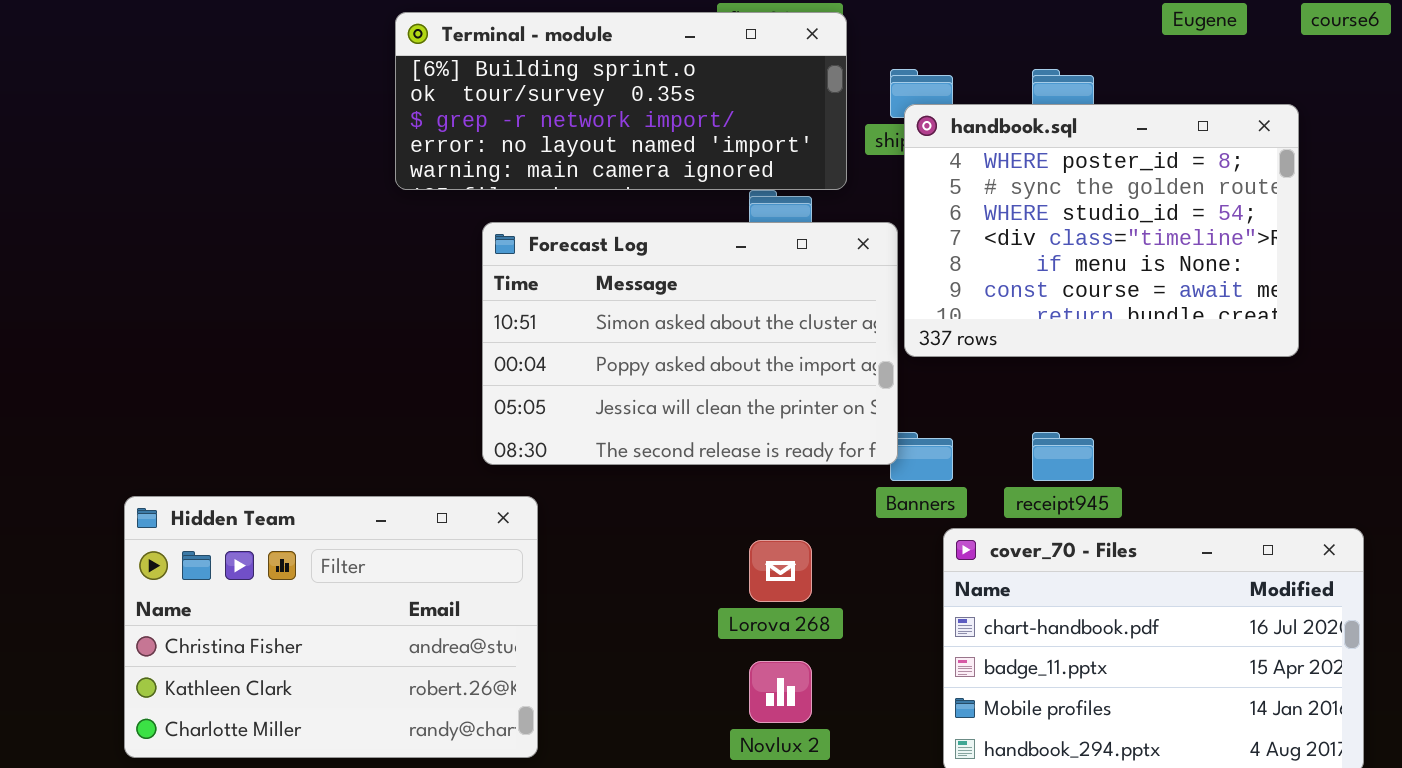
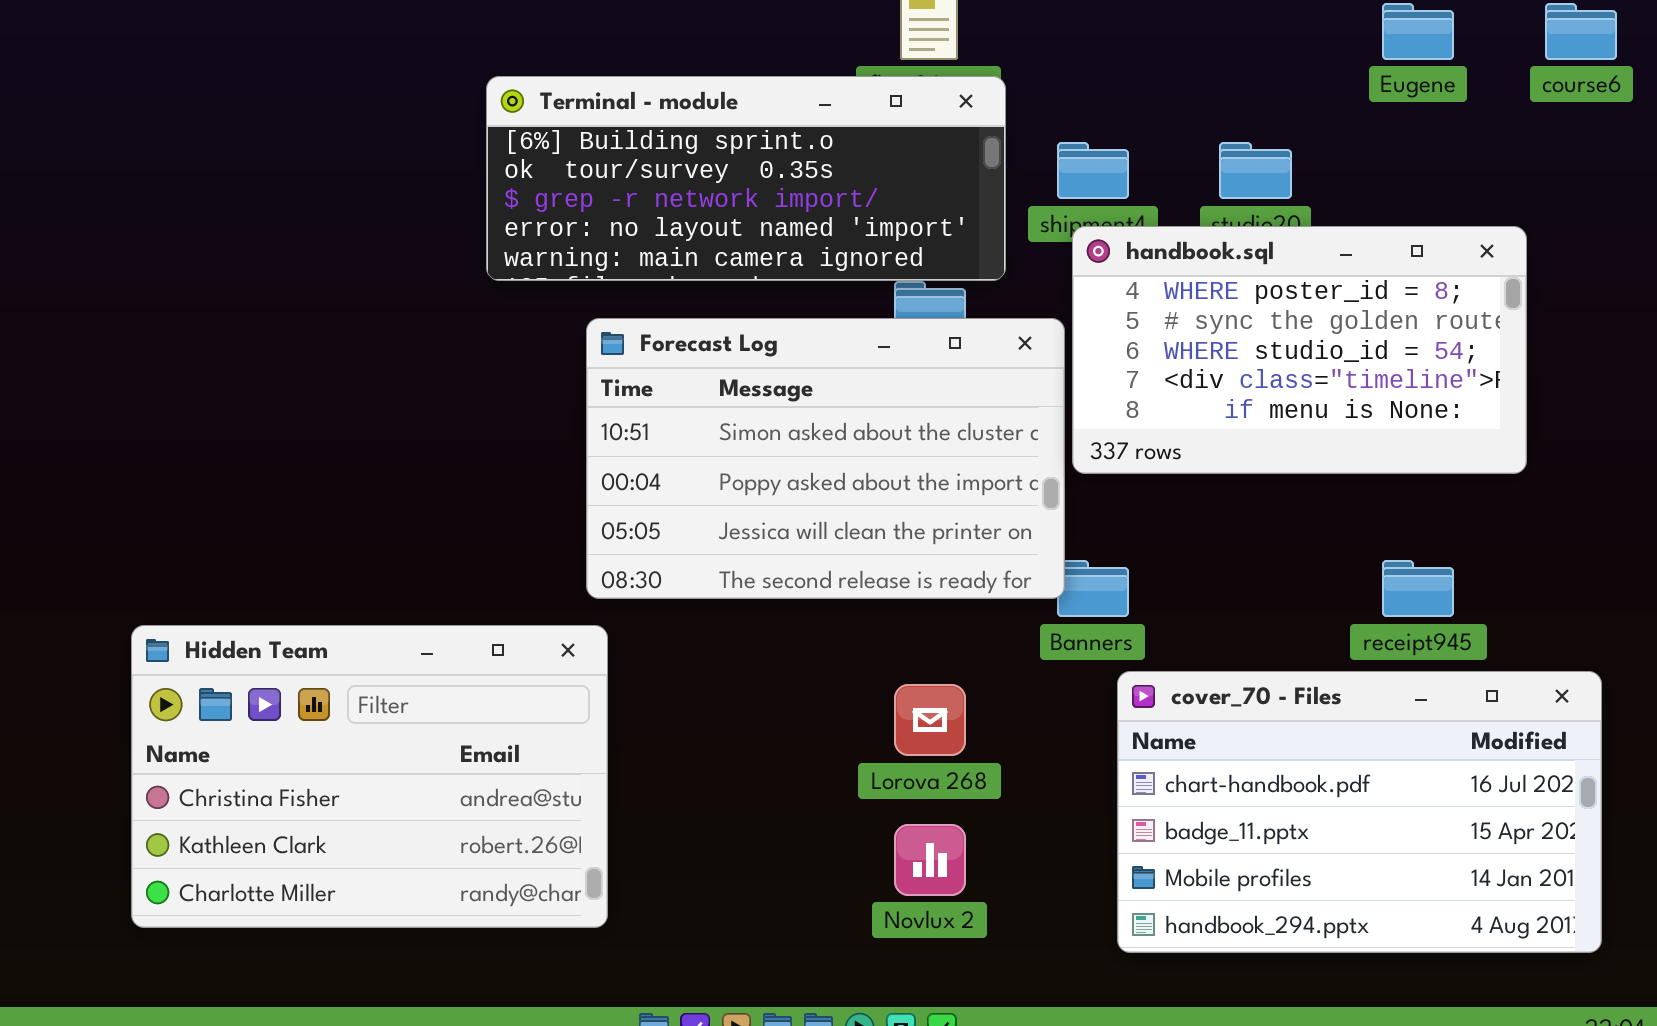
handbook.sql: [904,104,1299,357] -> [1072,226,1527,474], resized
receipt945: [1032,432,1094,481] -> [1382,560,1454,617], moved
Hidden Team: [124,496,538,758] -> [131,625,608,928], moved

